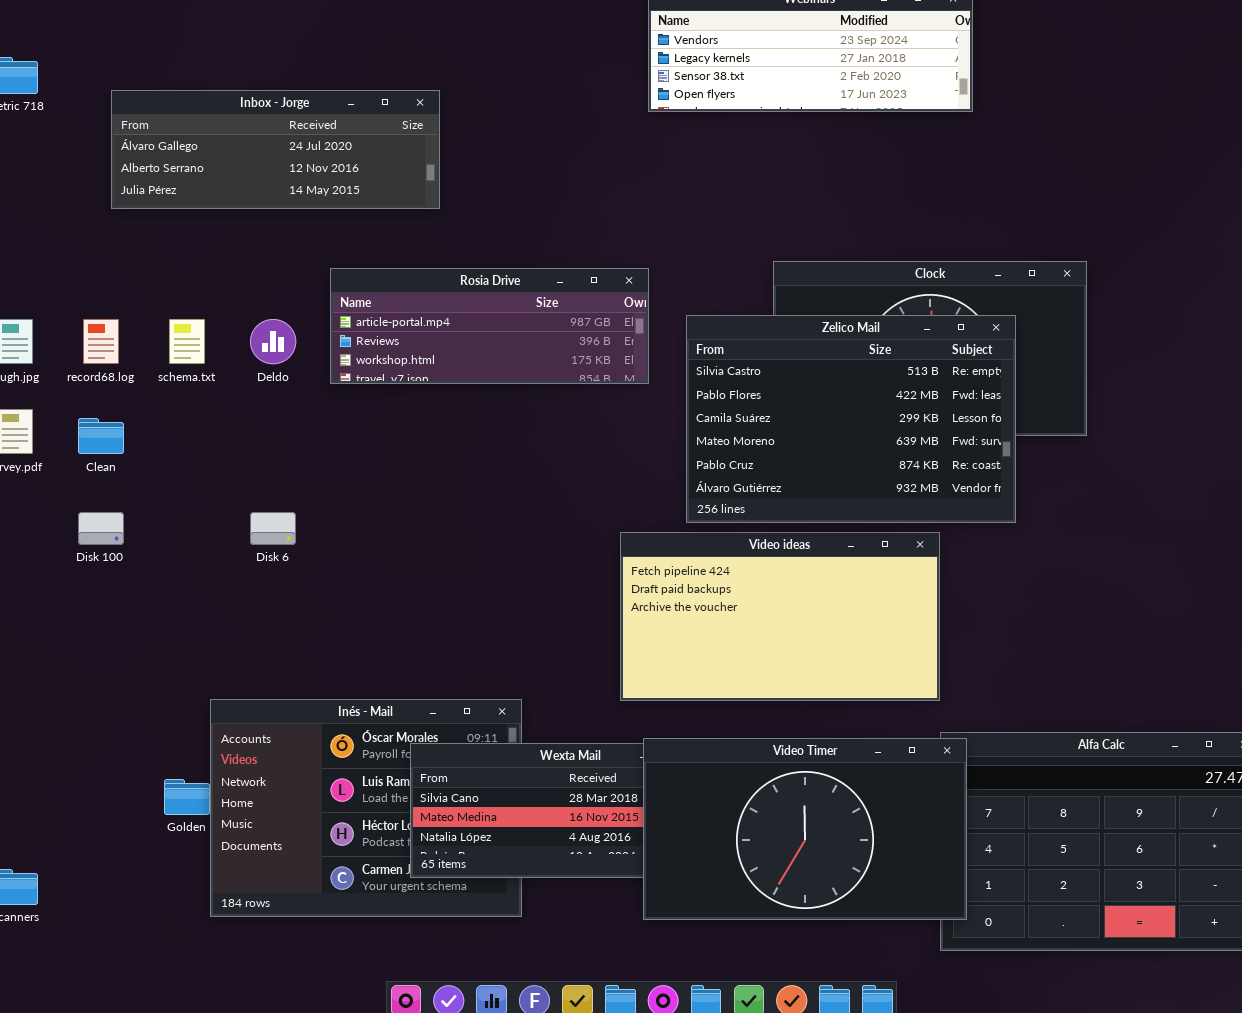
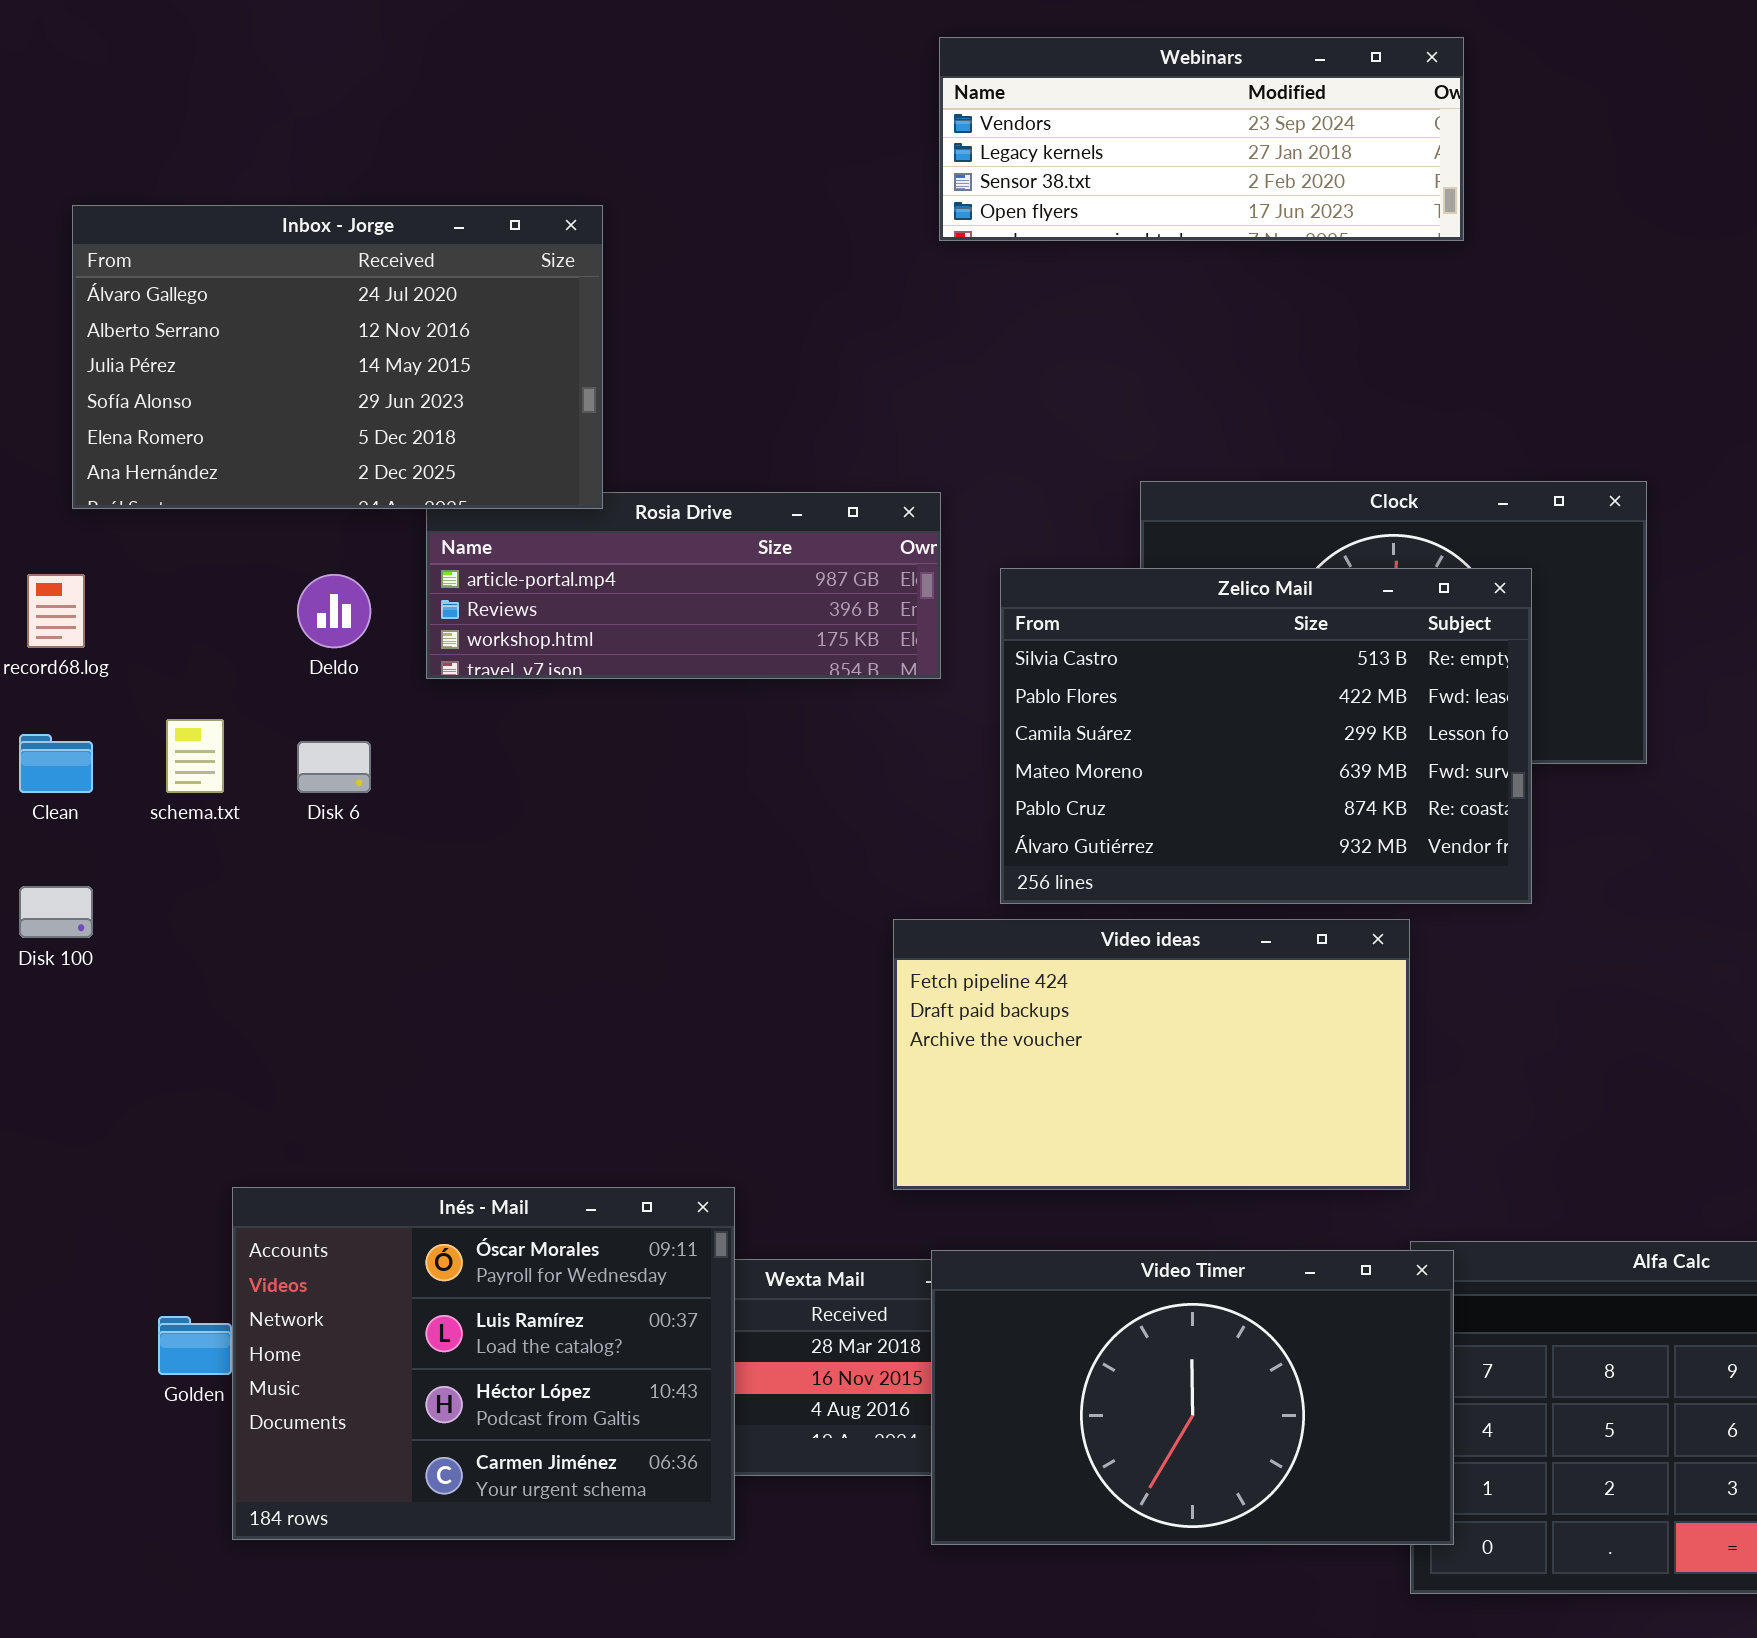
Inbox - Jorge: [111,90,440,209] -> [72,205,603,509], resized
schema.txt: [169,319,205,364] -> [166,719,224,793], moved
Disk 6: [250,512,296,545] -> [297,741,371,793], moved
Inés - Mail: [210,699,522,917] -> [232,1187,735,1540], raised

